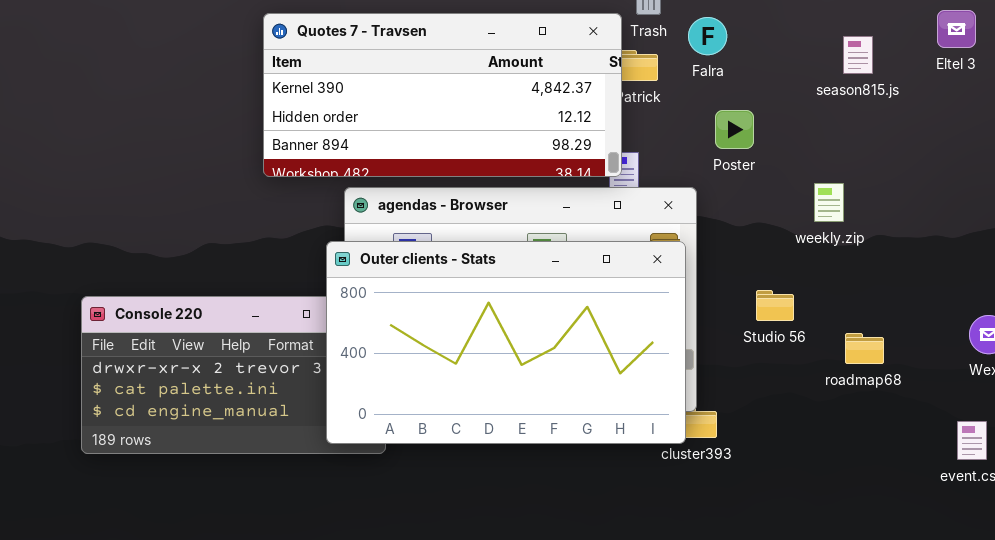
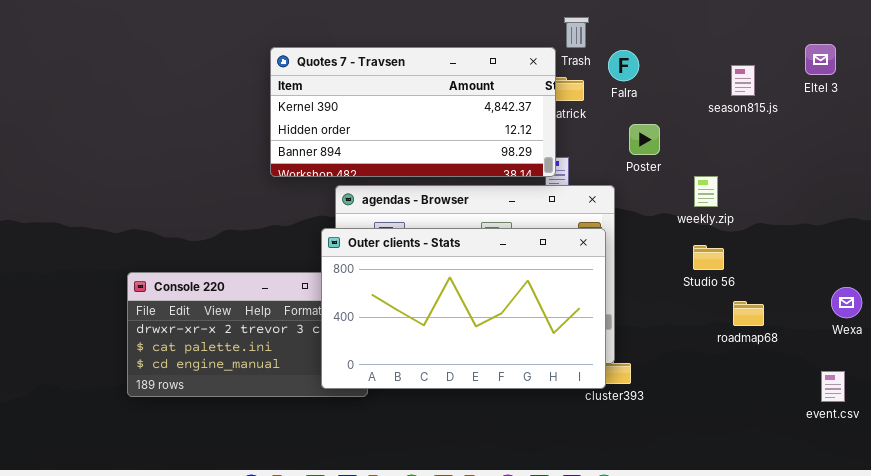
weekly.zip: [814,183,844,222] -> [694,176,718,207], moved
Studio 56: [756,290,794,321] -> [693,245,724,270], moved

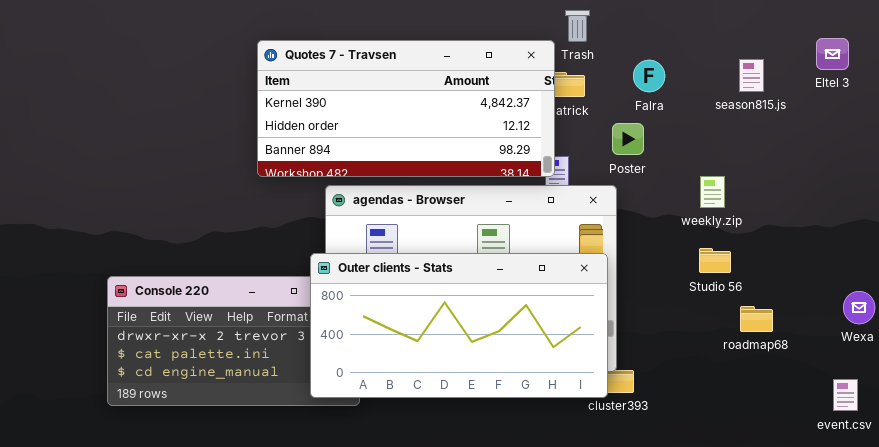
Falra: [608,50,639,81] -> [633,60,665,92], moved
Poster: [629,124,660,155] -> [612,123,644,155], moved
Outer clients - Stats: [321,228,606,389] -> [310,253,608,398], resized

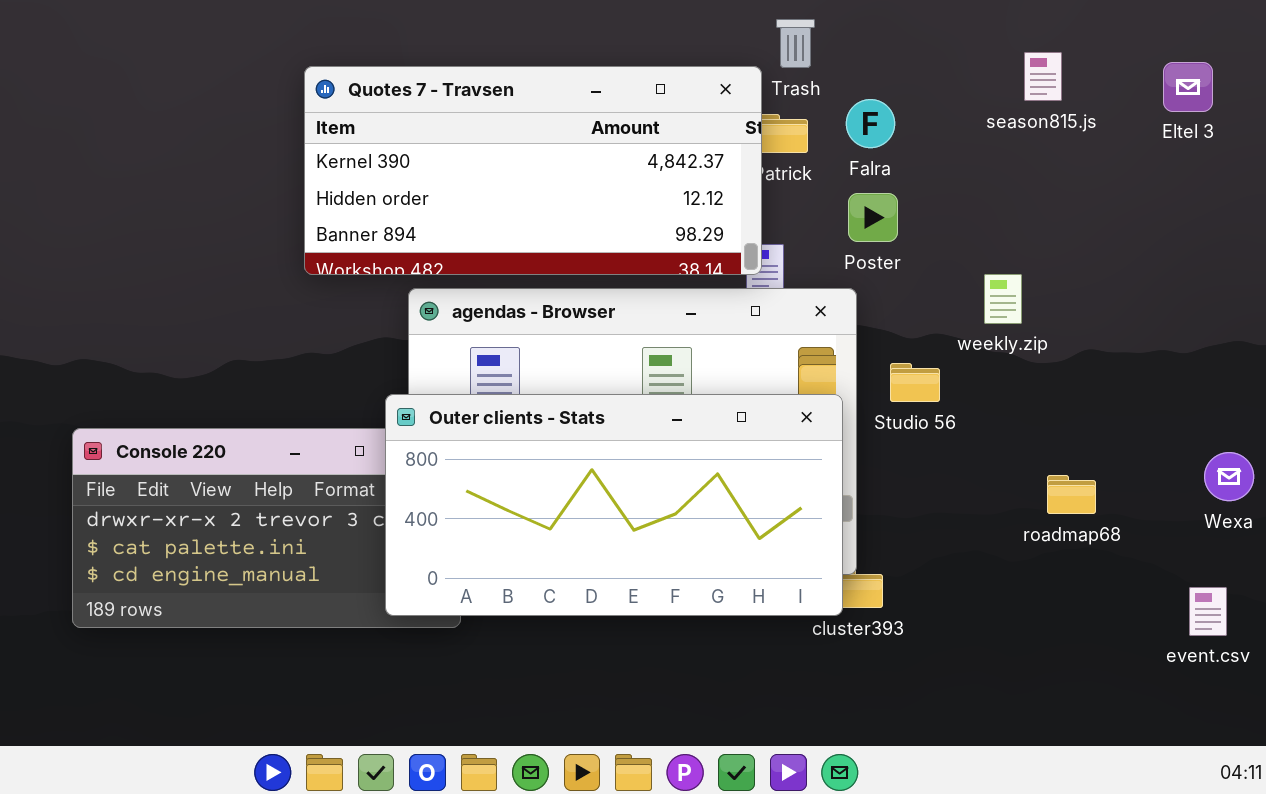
season815.js: [739,59,764,92] -> [1024,52,1062,101], moved
Falra: [633,60,665,92] -> [846,99,895,148], moved
Studio 56: [699,248,731,273] -> [890,363,940,402], moved

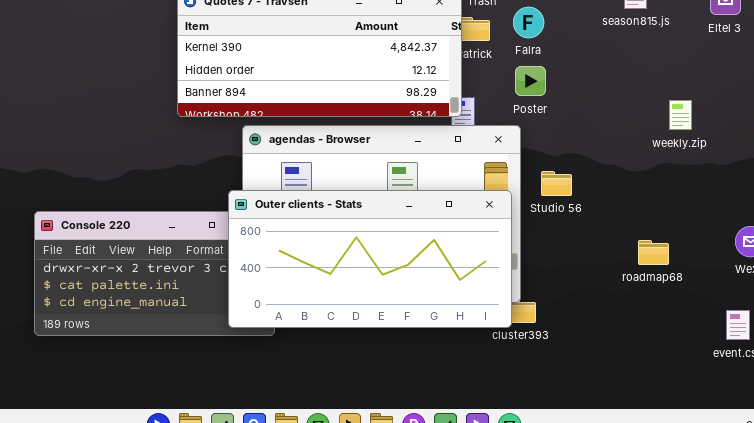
weekly.zip: [984,274,1022,324] -> [669,100,692,130], moved

